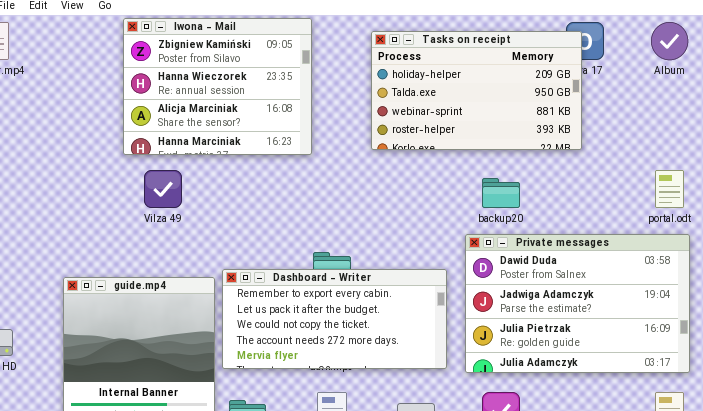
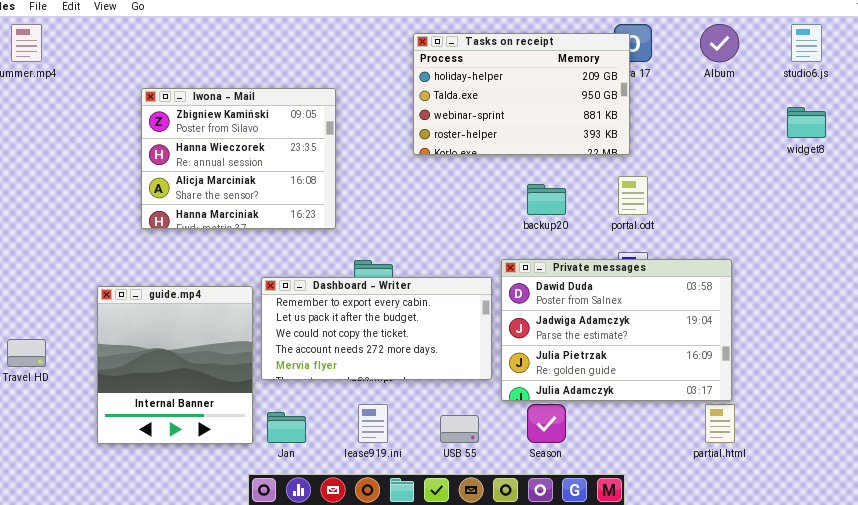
Iwona - Mail: [123,18,312,155] -> [141,88,336,229], moved
portal.odt: [655,170,684,208] -> [618,176,648,215], moved
Private messages: [465,234,690,373] -> [501,259,732,401], moved

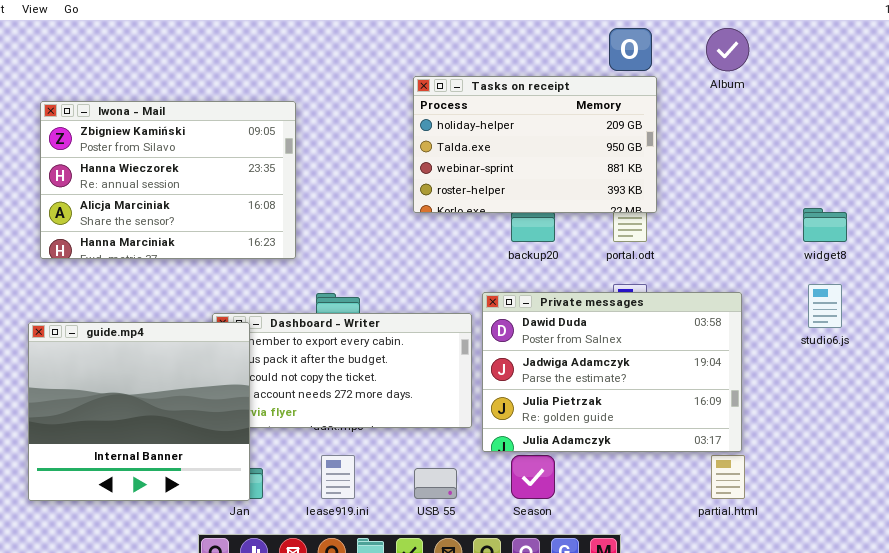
studio6.js: [791,24,822,62] -> [808,284,842,328], moved
Tasks on receipt: [413,33,630,155] -> [413,76,657,213], moved
Iwona - Mail: [141,88,336,229] -> [40,101,296,259], resized
widget8: [787,107,826,138] -> [803,208,847,242], moved
guide.mp4: [97,286,253,444] -> [28,322,250,501], resized

